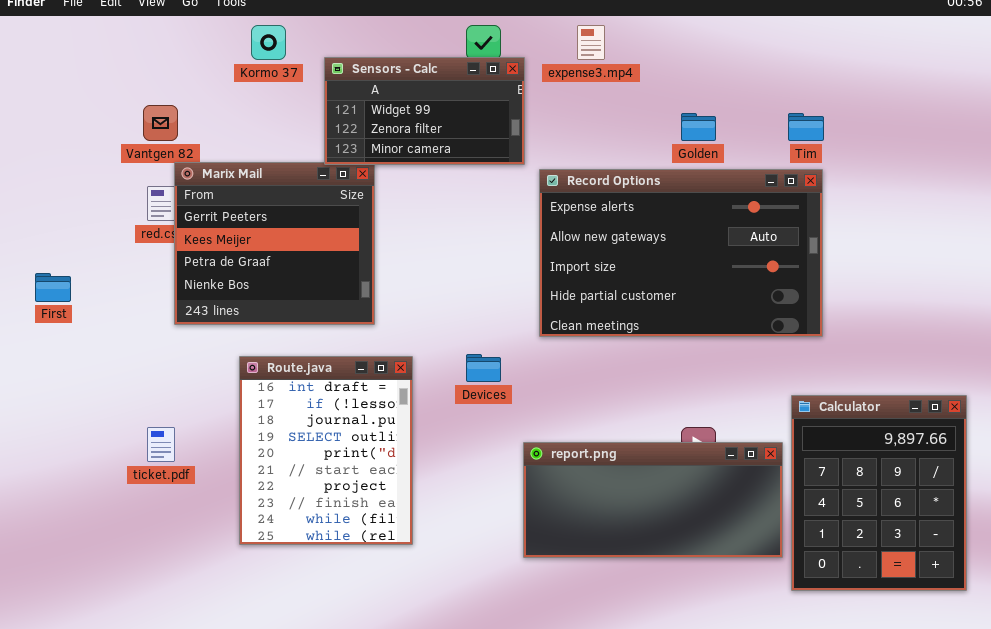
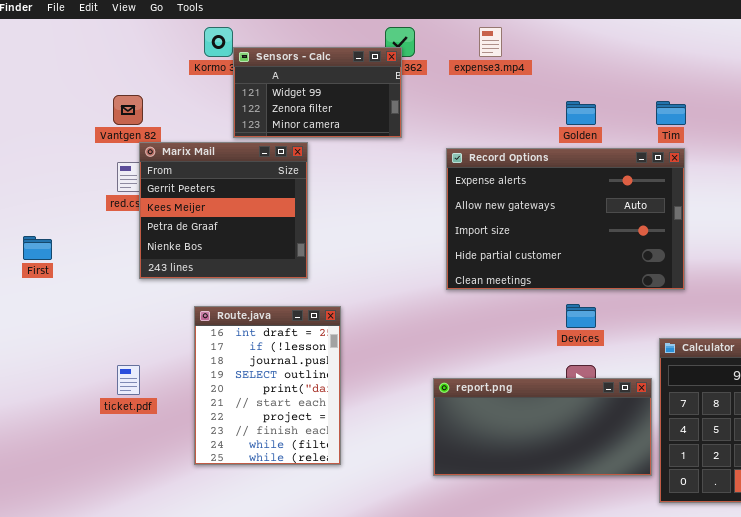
Sensors - Calc: [324,57,525,165] -> [233,47,402,138], moved
Devices: [466,354,501,382] -> [566,304,596,328], moved

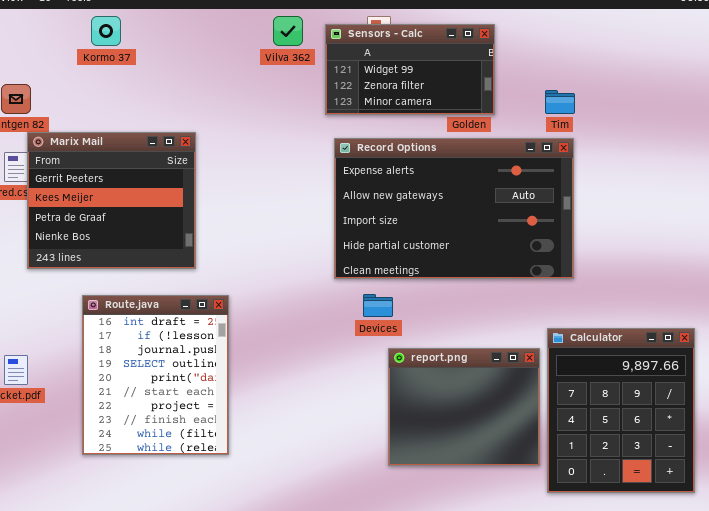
Sensors - Calc: [233,47,402,138] -> [325,24,495,115], moved
Devices: [566,304,596,328] -> [363,294,393,317], moved
report.png: [433,378,652,476] -> [388,348,540,466], resized

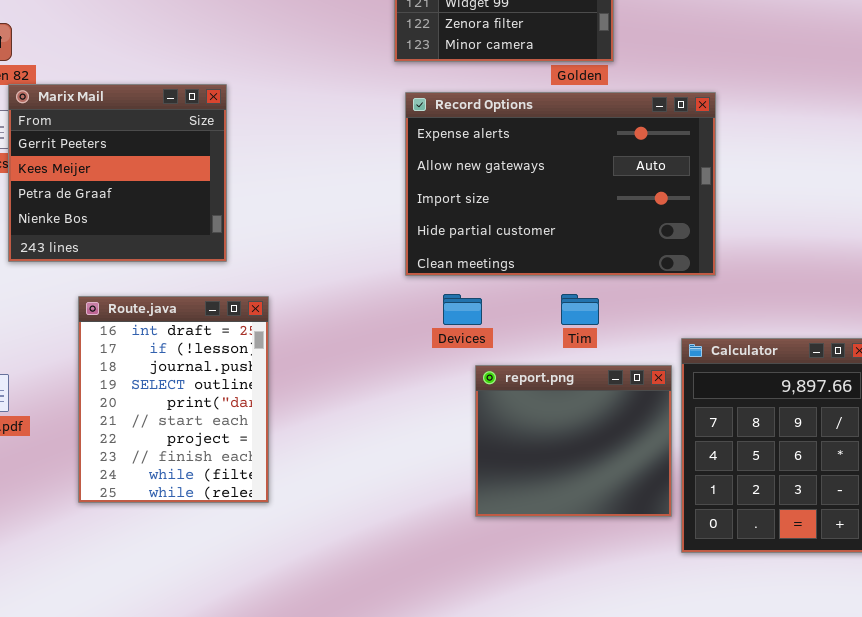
Tim: [545,90,575,114] -> [561,294,599,325], moved

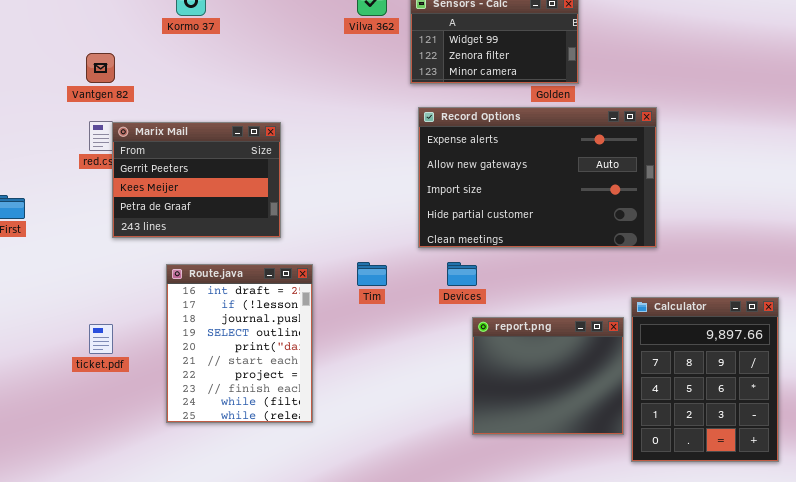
Marix Mail: [8,84,227,262] -> [112,122,281,238], resized
Tim: [561,294,599,325] -> [357,262,387,286], moved

